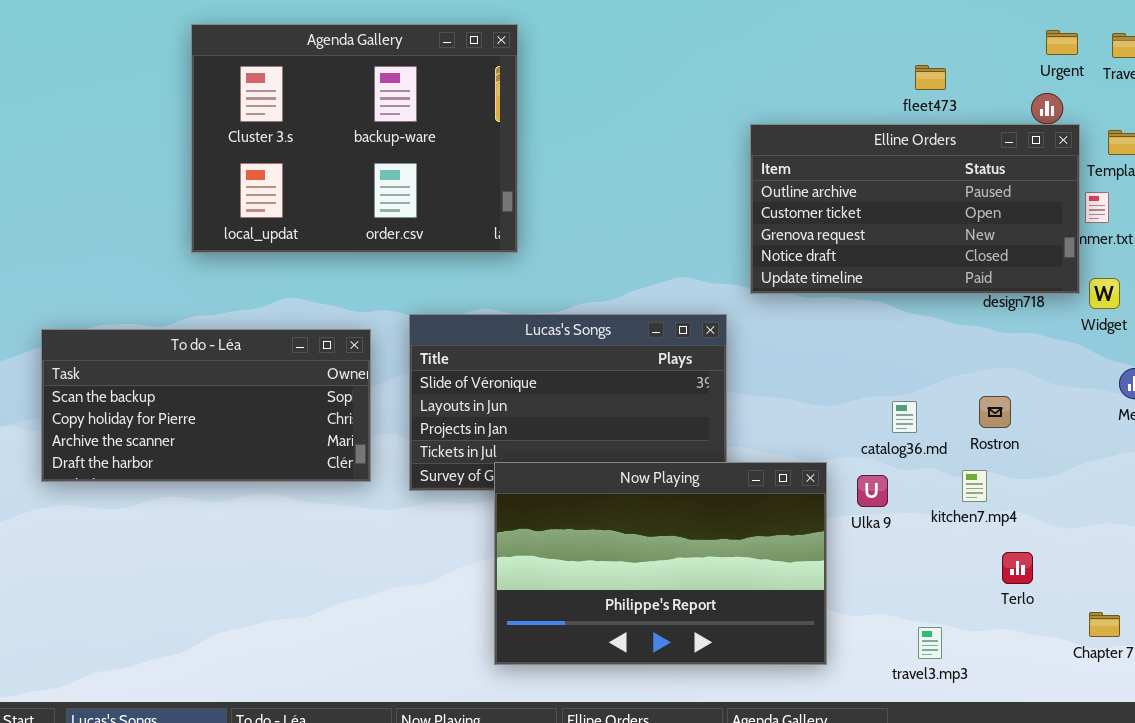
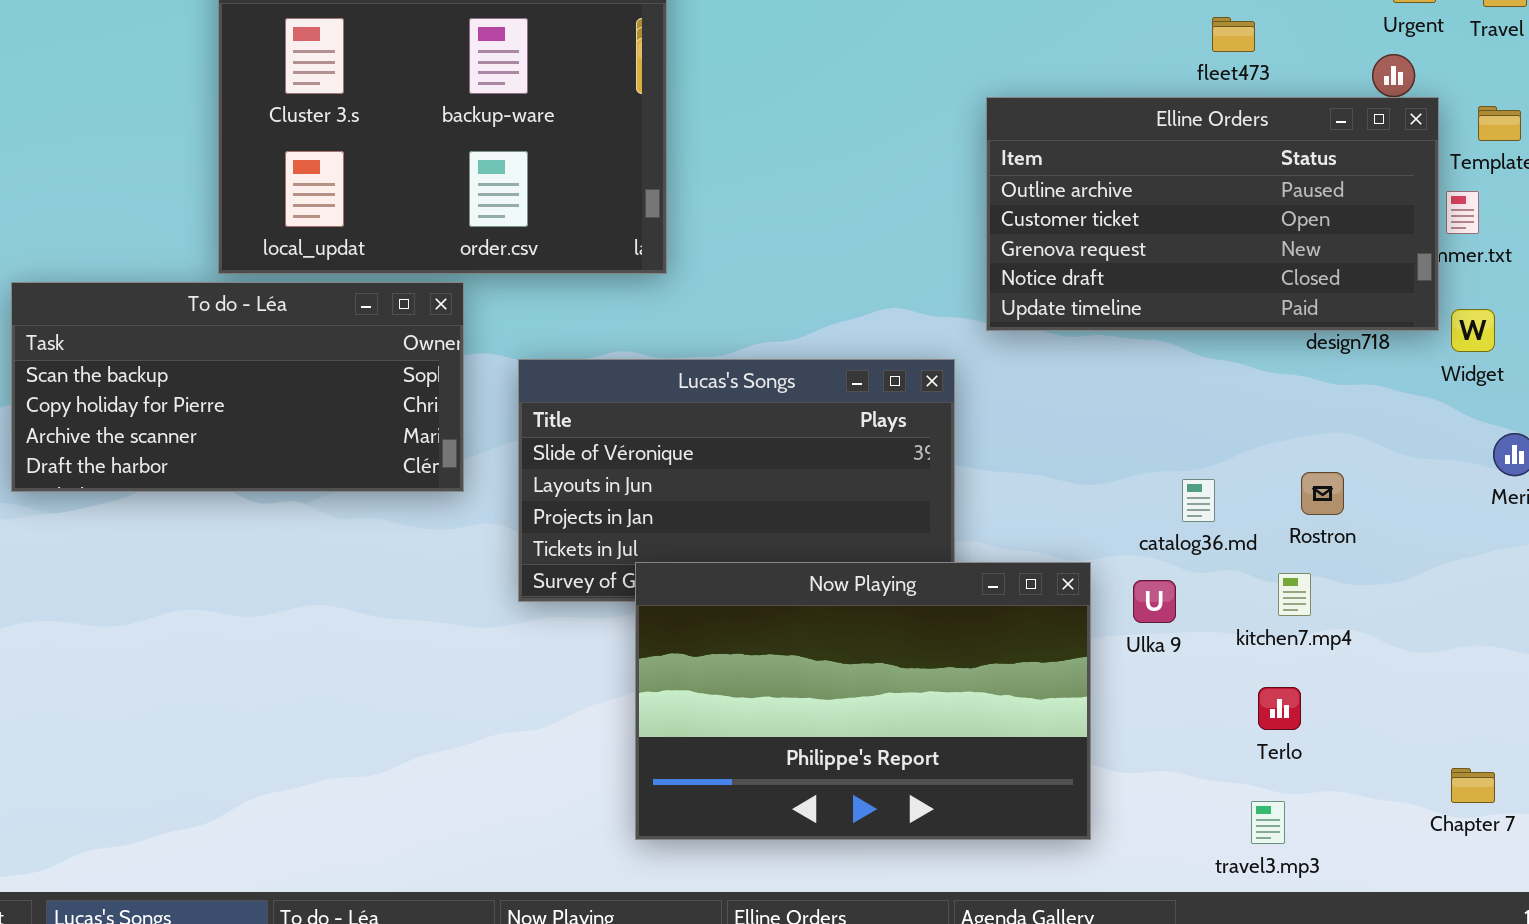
To do - Léa: [41,329,371,482] -> [11,282,464,492], moved
Terlo: [1002,552,1033,584] -> [1258,687,1301,730], moved
travel3.mp3: [918,627,942,659] -> [1251,801,1285,844], moved

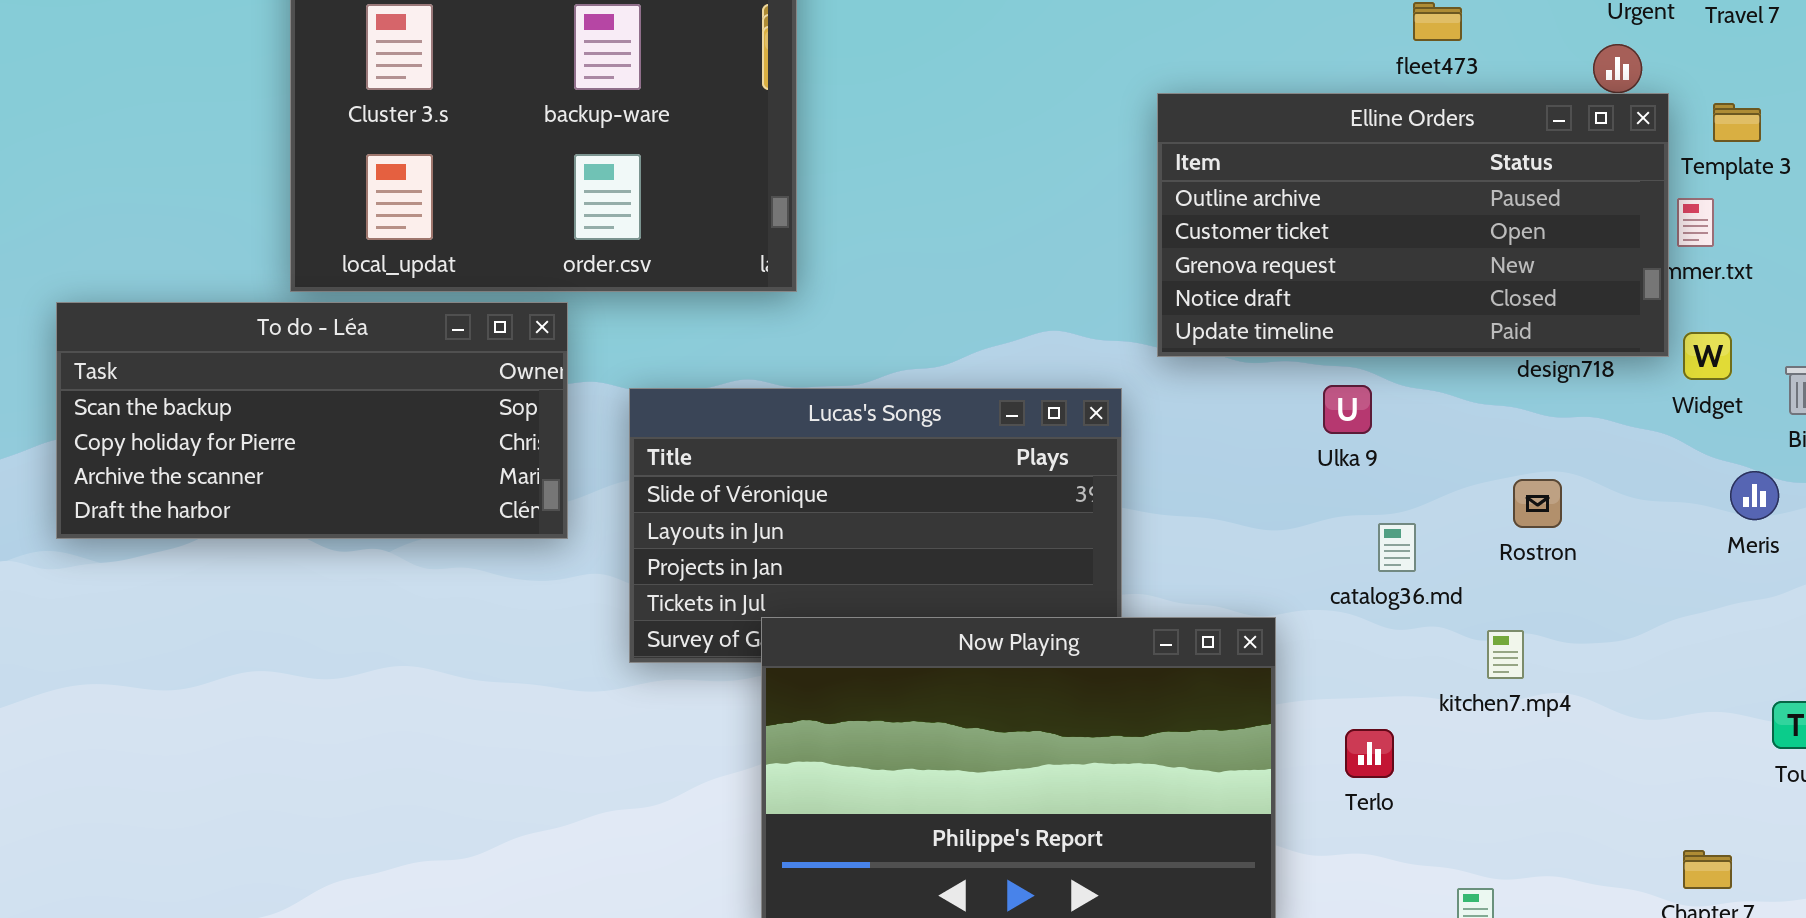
Rostron: [1301,472,1344,515] -> [1513,479,1562,528], moved
Ulka 9: [1133,580,1176,623] -> [1323,385,1372,434], moved
Terlo: [1258,687,1301,730] -> [1345,729,1394,778], moved

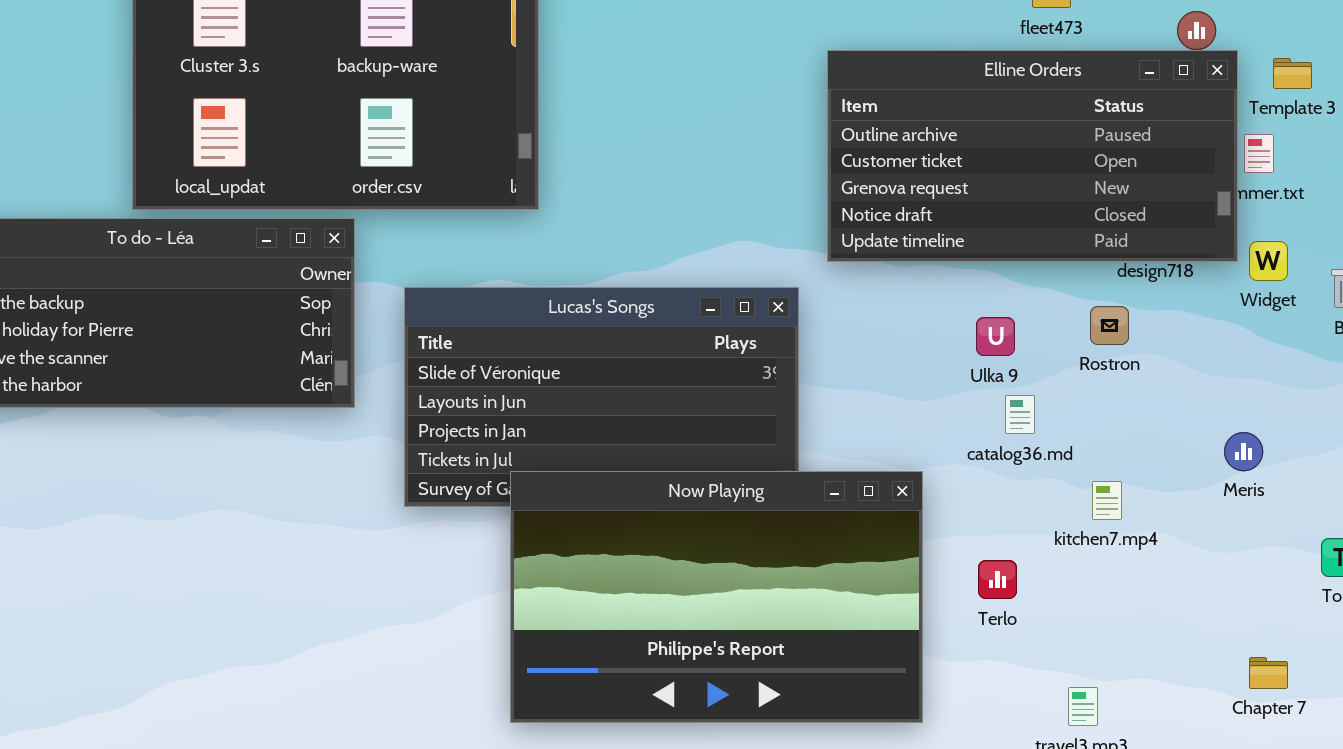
Ulka 9: [1323,385,1372,434] -> [976,317,1015,356], moved
Meris: [1730,471,1779,520] -> [1224,432,1263,471], moved
Rostron: [1513,479,1562,528] -> [1090,306,1129,345], moved

